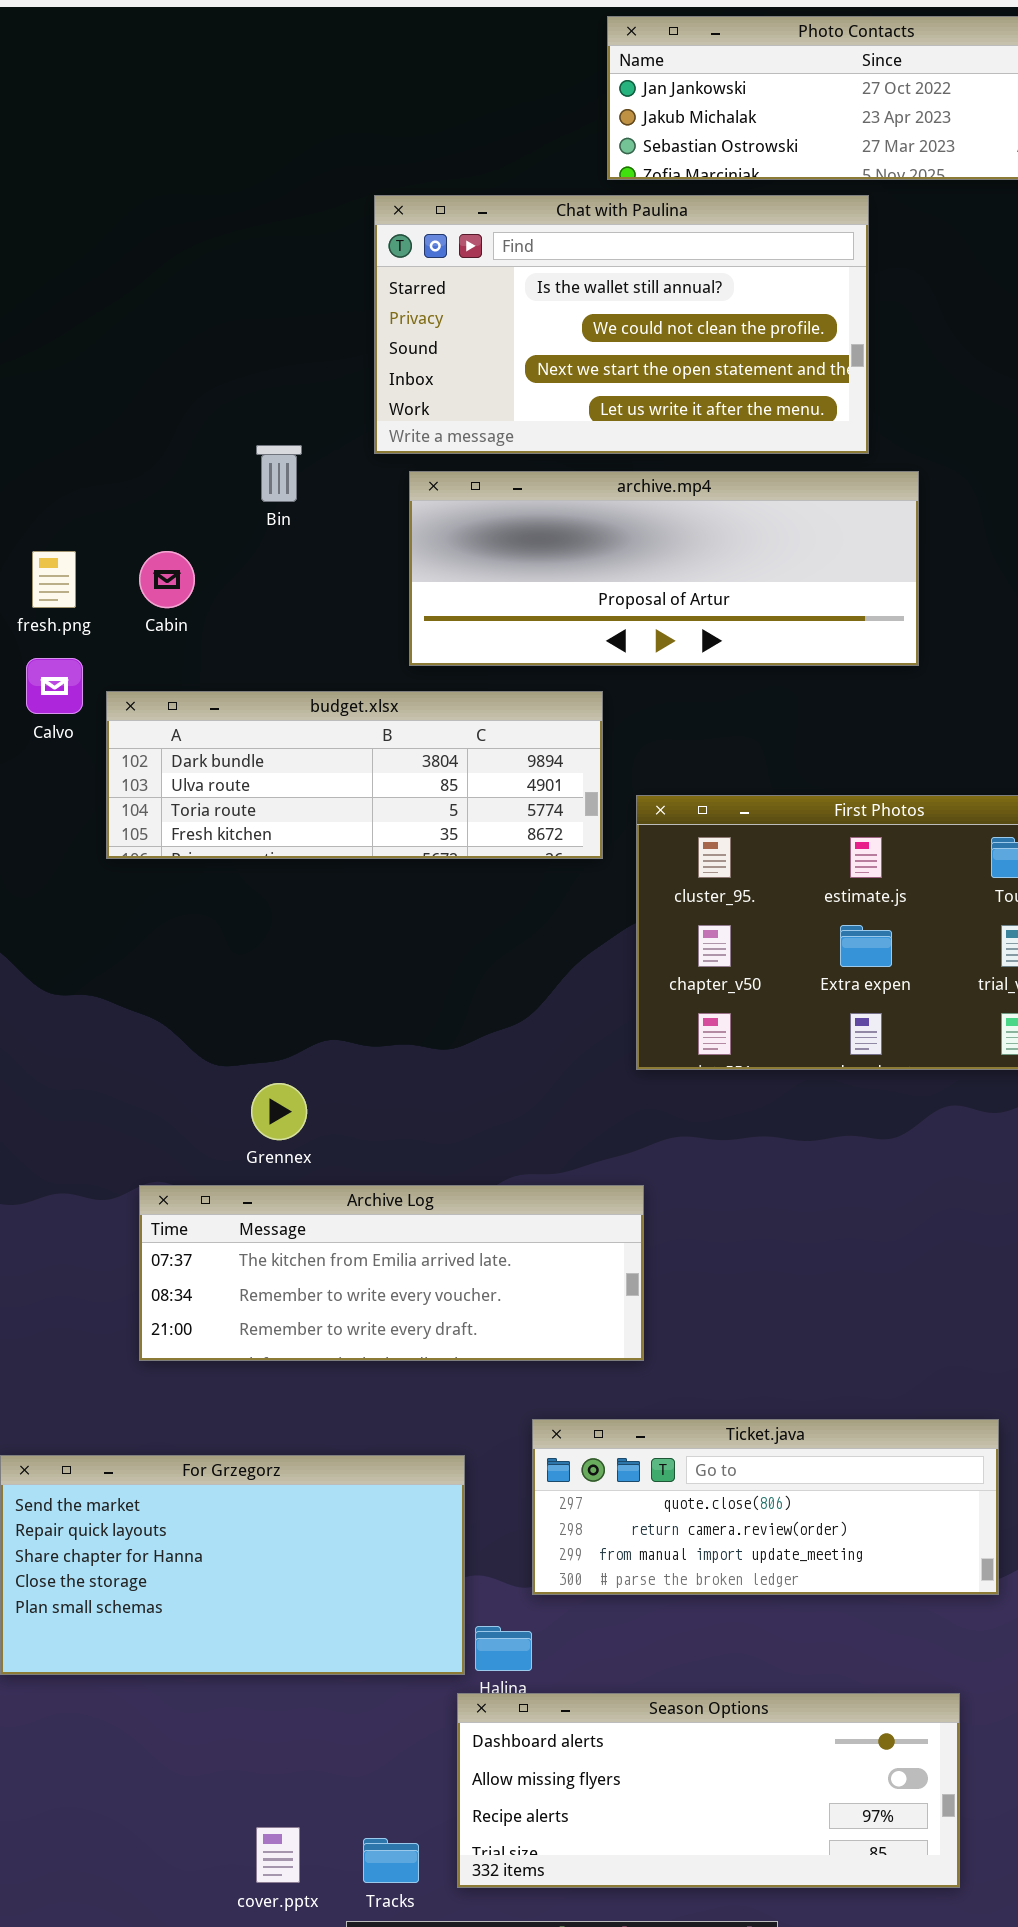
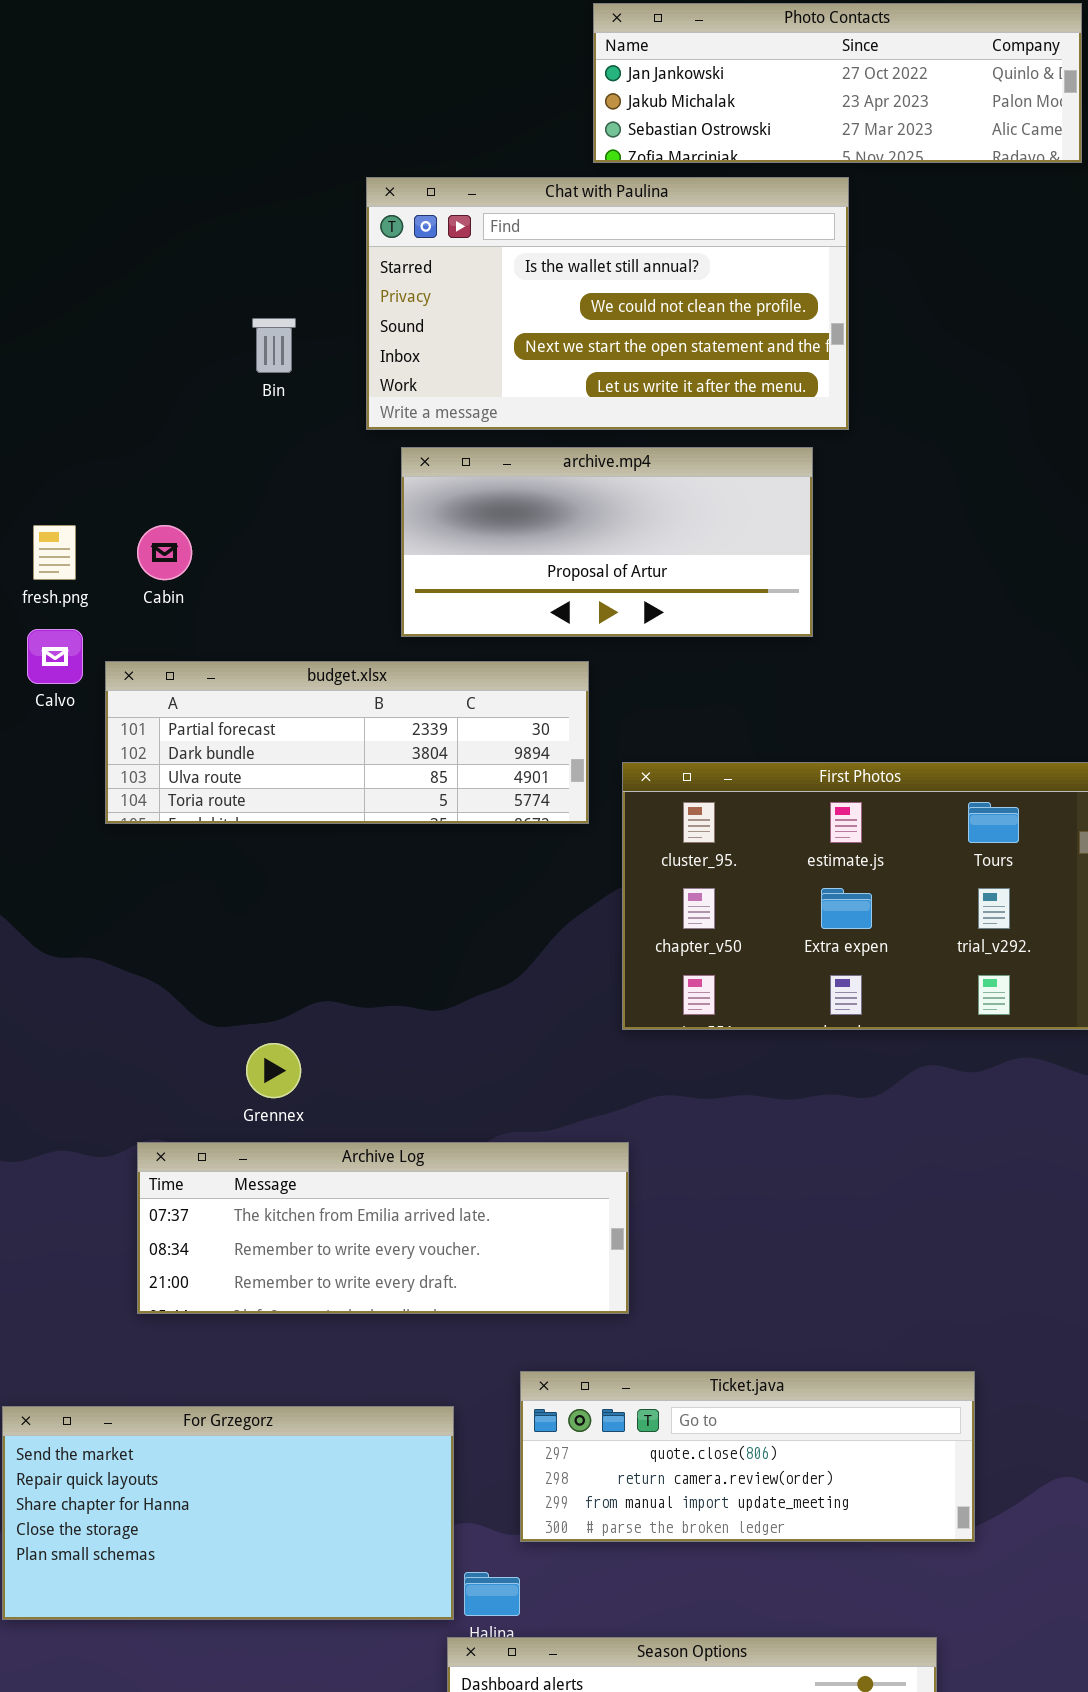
Bin: [256,445,302,502] -> [252,318,296,373], moved
archive.mp4: [409,471,919,666] -> [401,447,813,637], resized
budget.xlsx: [106,691,603,859] -> [105,661,589,824], scrolled up 1 row

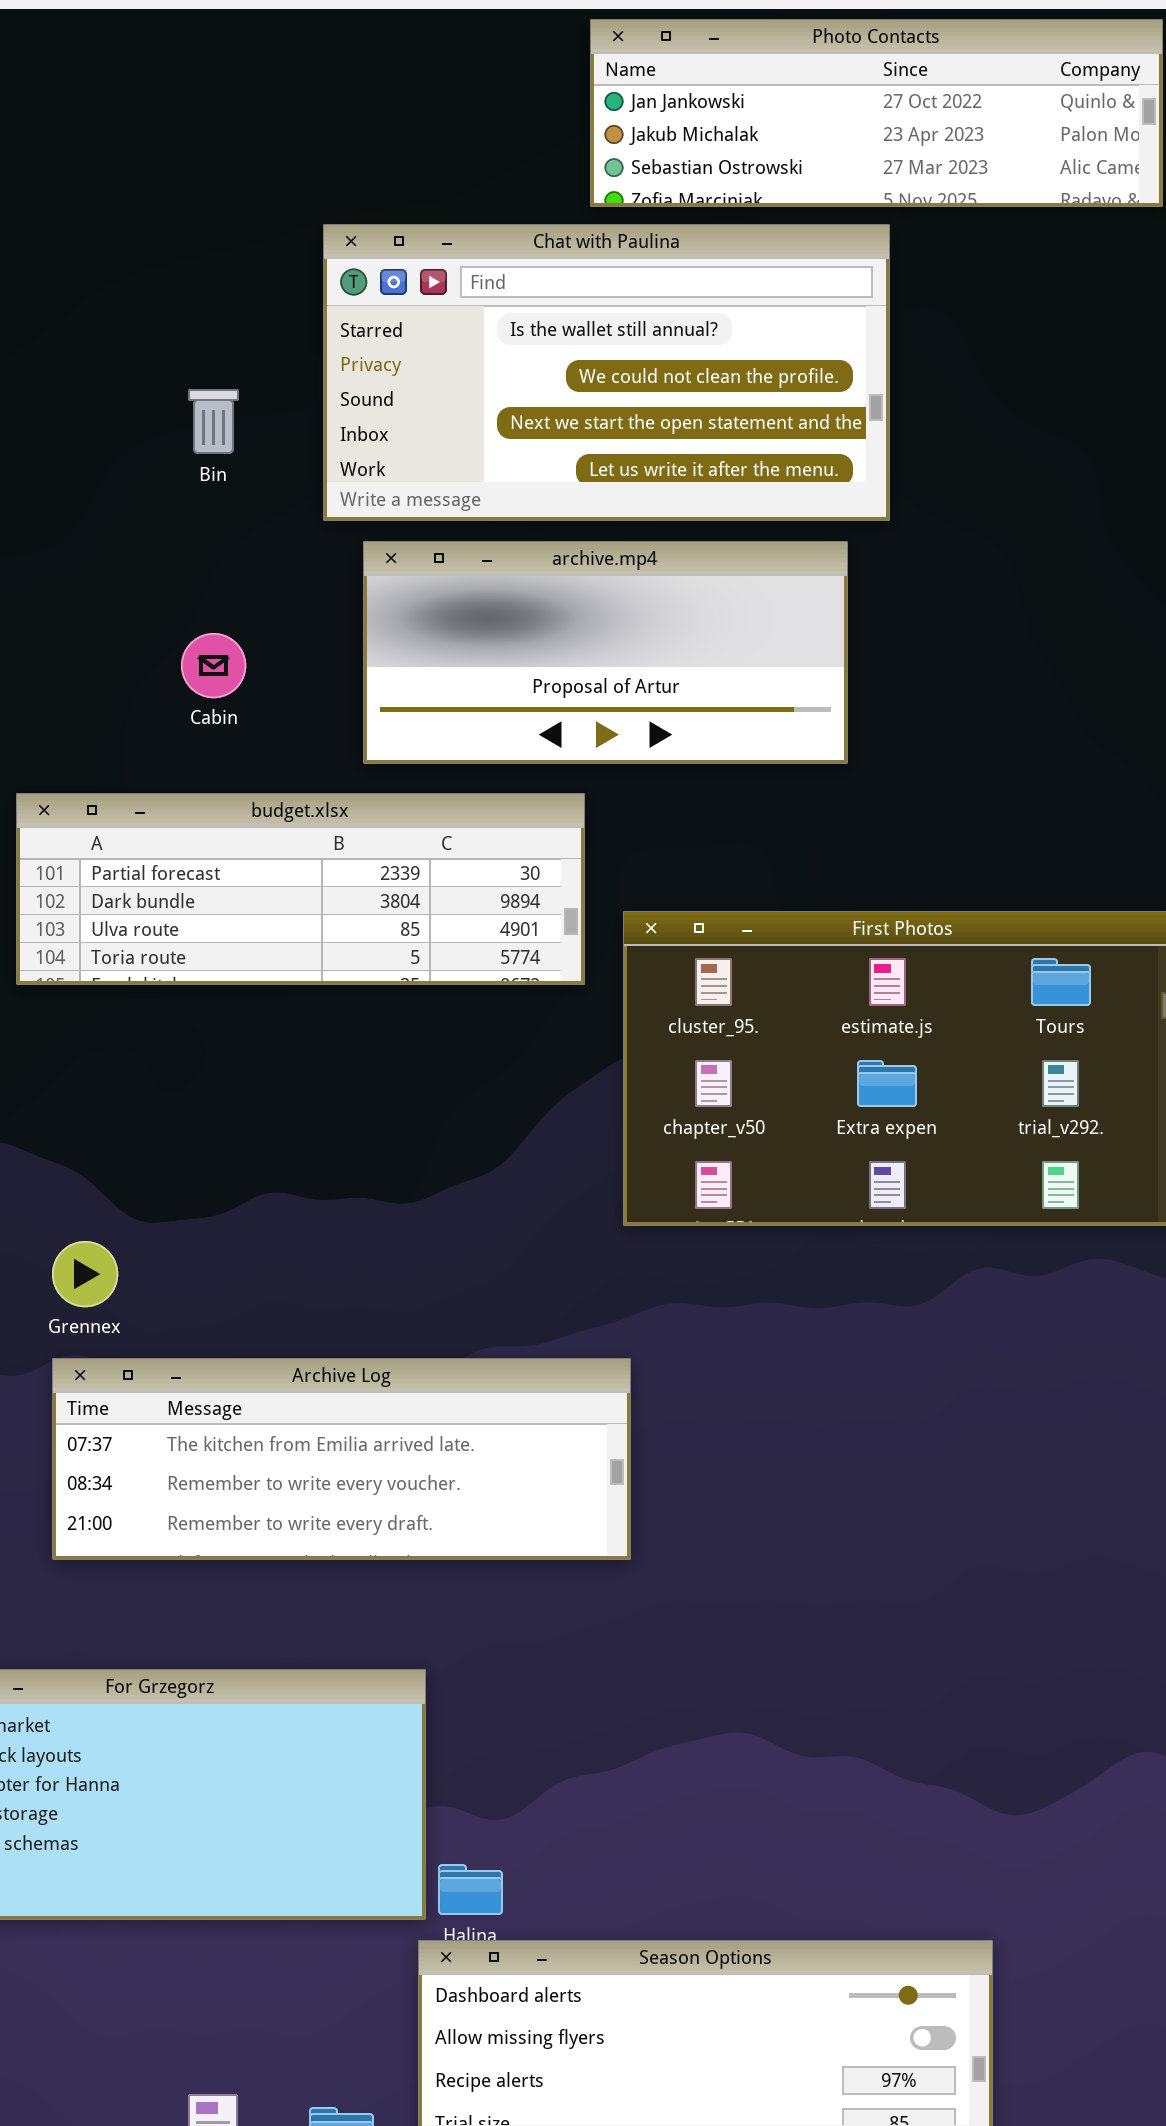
Cabin: [137,525,192,580] -> [181,633,246,698], moved
Grennex: [246,1043,301,1098] -> [52,1241,118,1307], moved
Ticket.java: [520,1371,975,1542] -> none, closed

